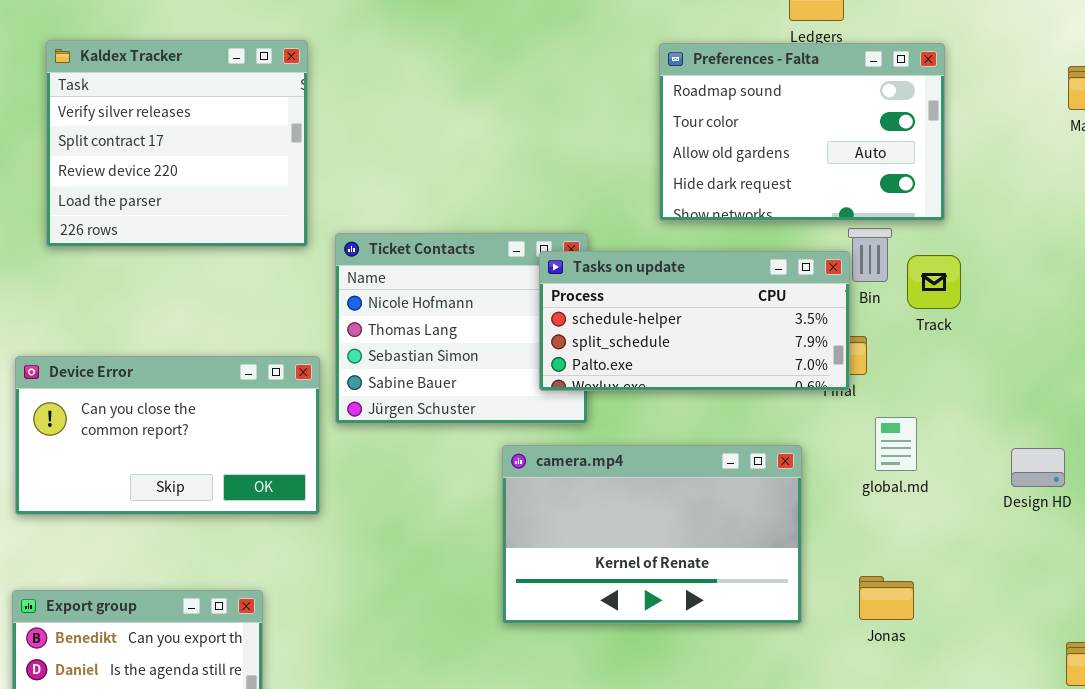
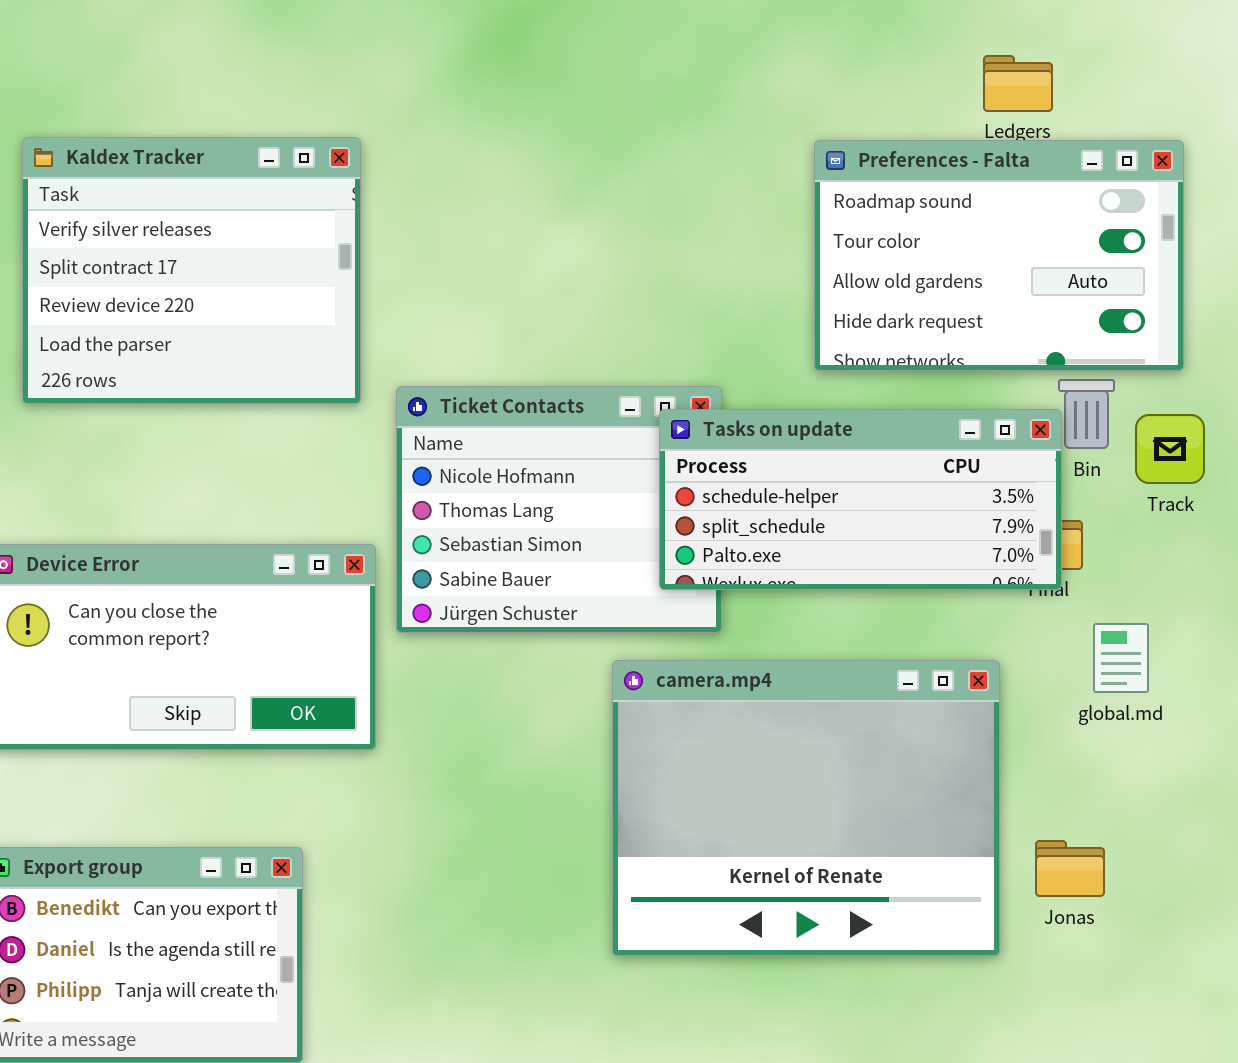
camera.mp4: [502,445,802,624] -> [612,660,1000,956], resized
Jonas: [859,576,914,620] -> [1035,840,1105,897], moved

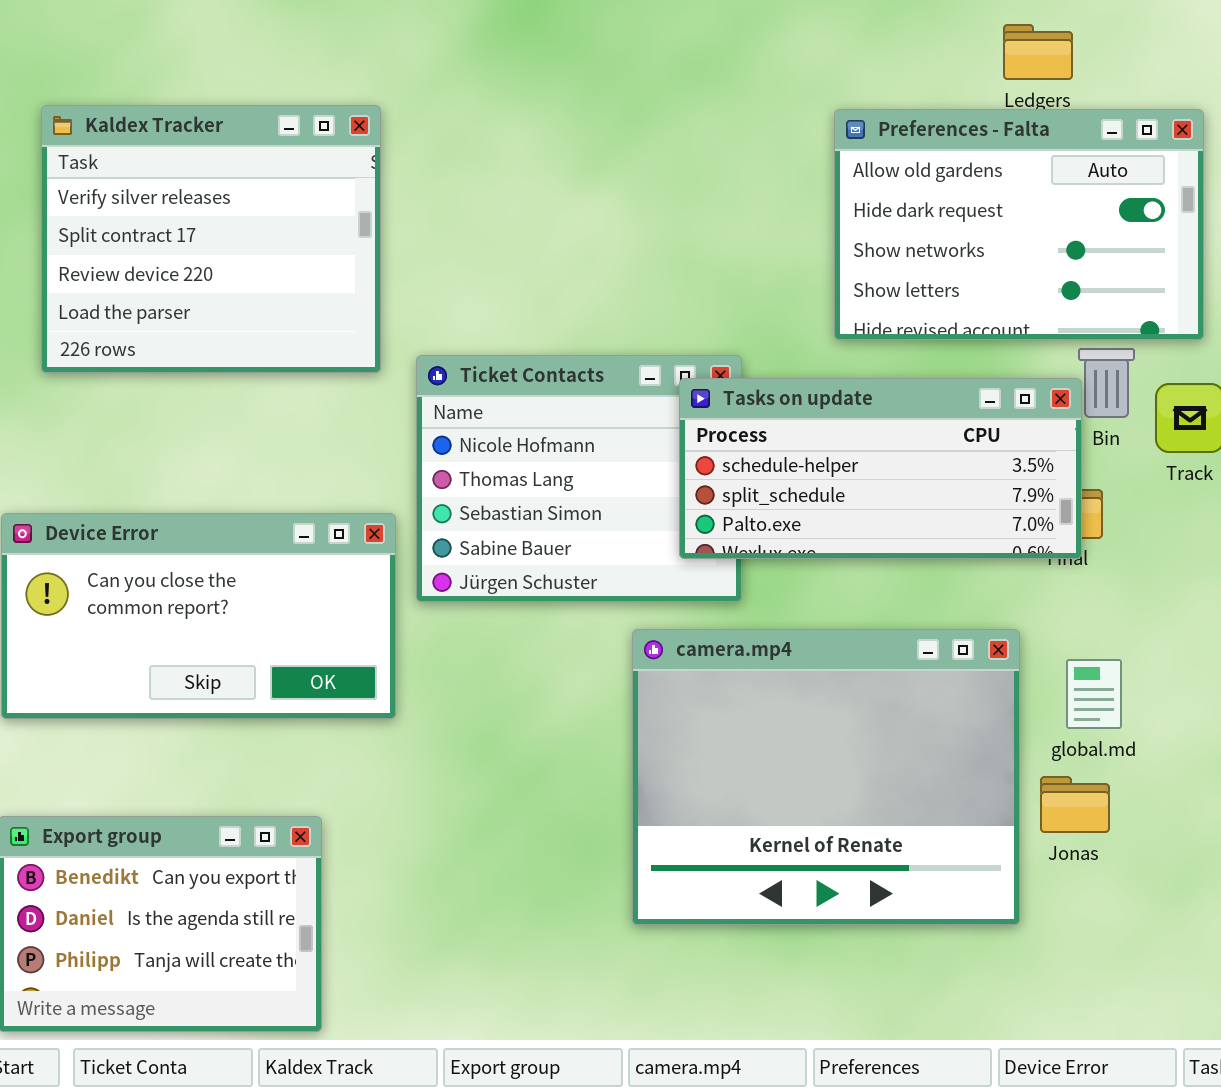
Preferences - Falta: [814,140,1184,371] -> [834,109,1204,340], scrolled down 2 rows
global.md: [1093,623,1149,693] -> [1066,659,1122,729], moved
Jonas: [1035,840,1105,897] -> [1040,776,1110,833], moved

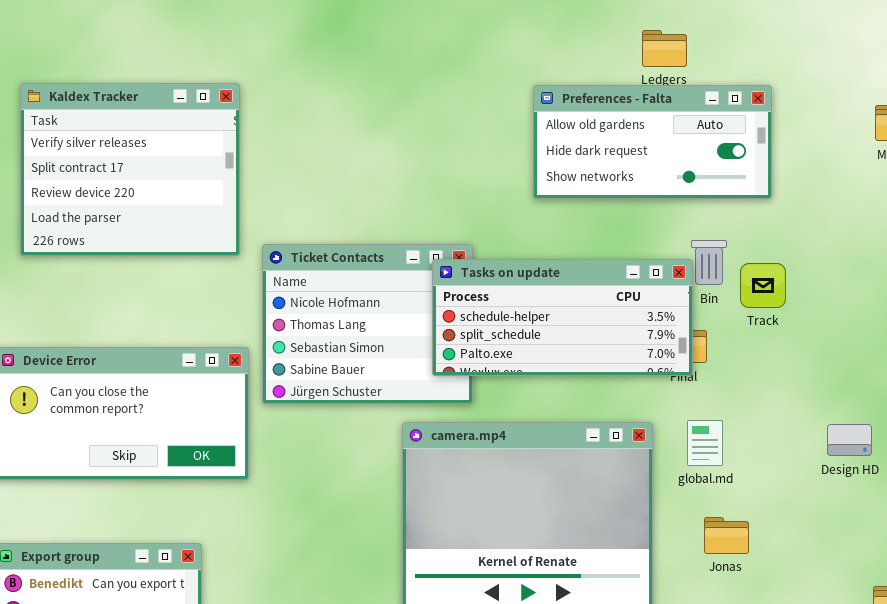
Preferences - Falta: [834,109,1204,340] -> [533,85,772,199], resized
global.md: [1066,659,1122,729] -> [687,420,723,466], moved
Jonas: [1040,776,1110,833] -> [704,517,749,554], moved

